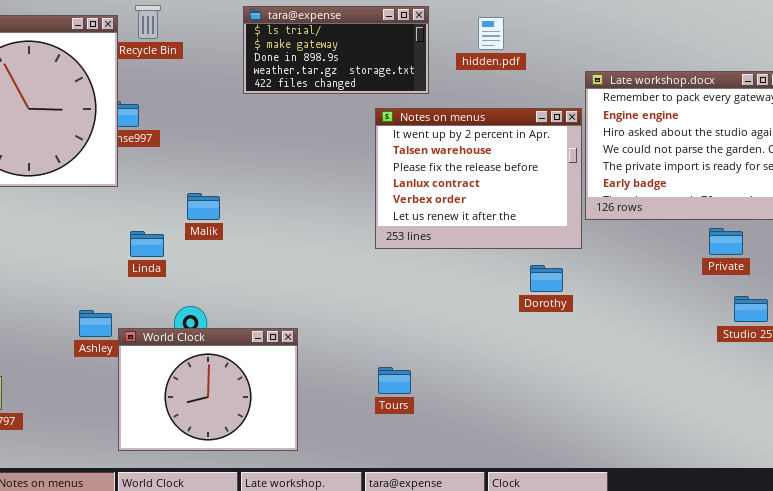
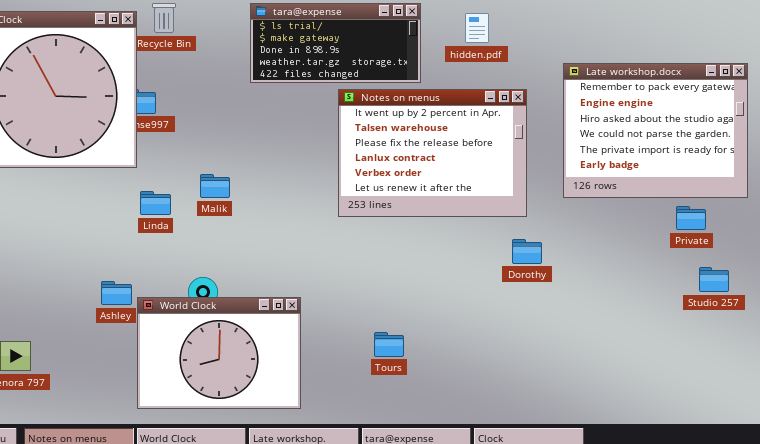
Notes on menus: [375,108,582,249] -> [338,89,527,217], moved
Linda: [130,231,164,257] -> [140,191,171,215], moved

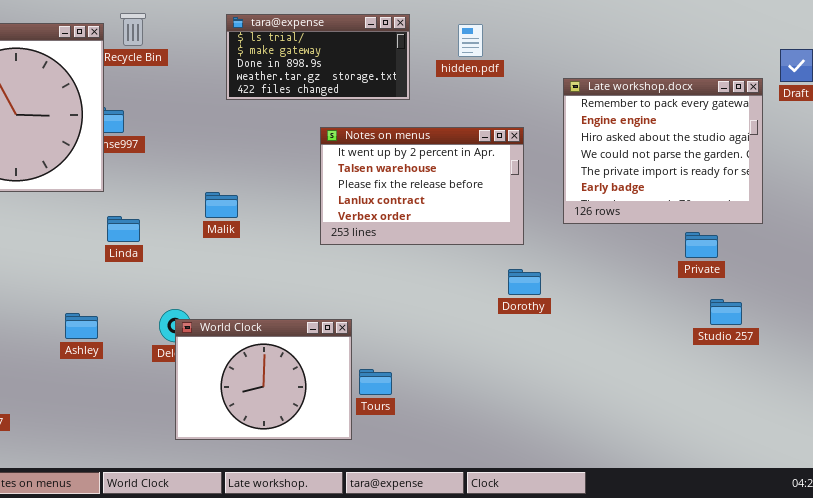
Notes on menus: [338,89,527,217] -> [320,127,524,245], resized
Malik: [200,174,230,198] -> [205,192,238,218], moved
World Clock: [137,297,301,409] -> [175,319,352,440], moved

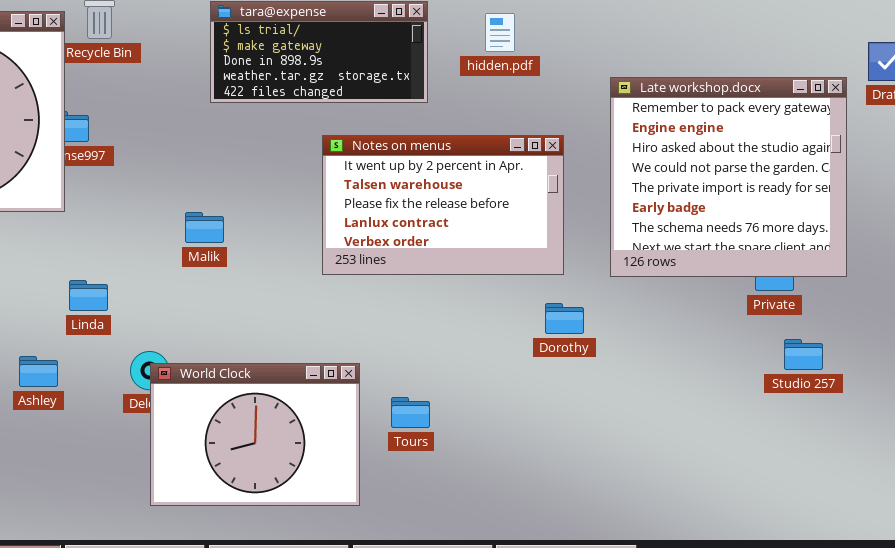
Late workshop.docx: [563,78,763,224] -> [610,77,847,277], resized
Linda: [107,216,140,242] -> [69,280,108,311], moved
Tours: [359,369,392,395] -> [391,397,430,428], moved

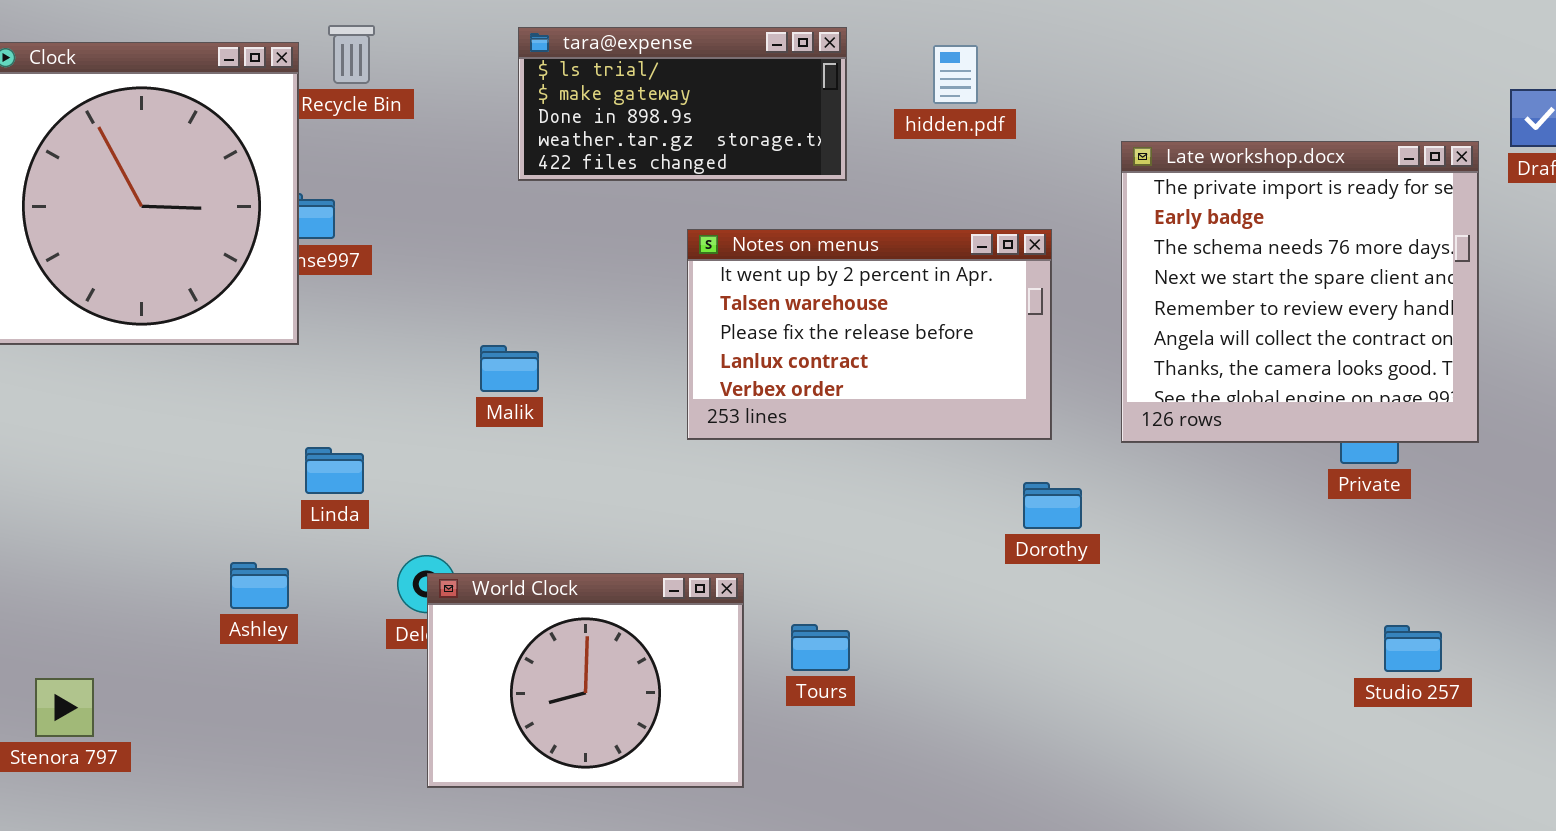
Late workshop.docx: [610,77,847,277] -> [1121,141,1479,443], scrolled down 4 rows
Studio 257: [784,339,823,370] -> [1384,625,1442,672], moved

